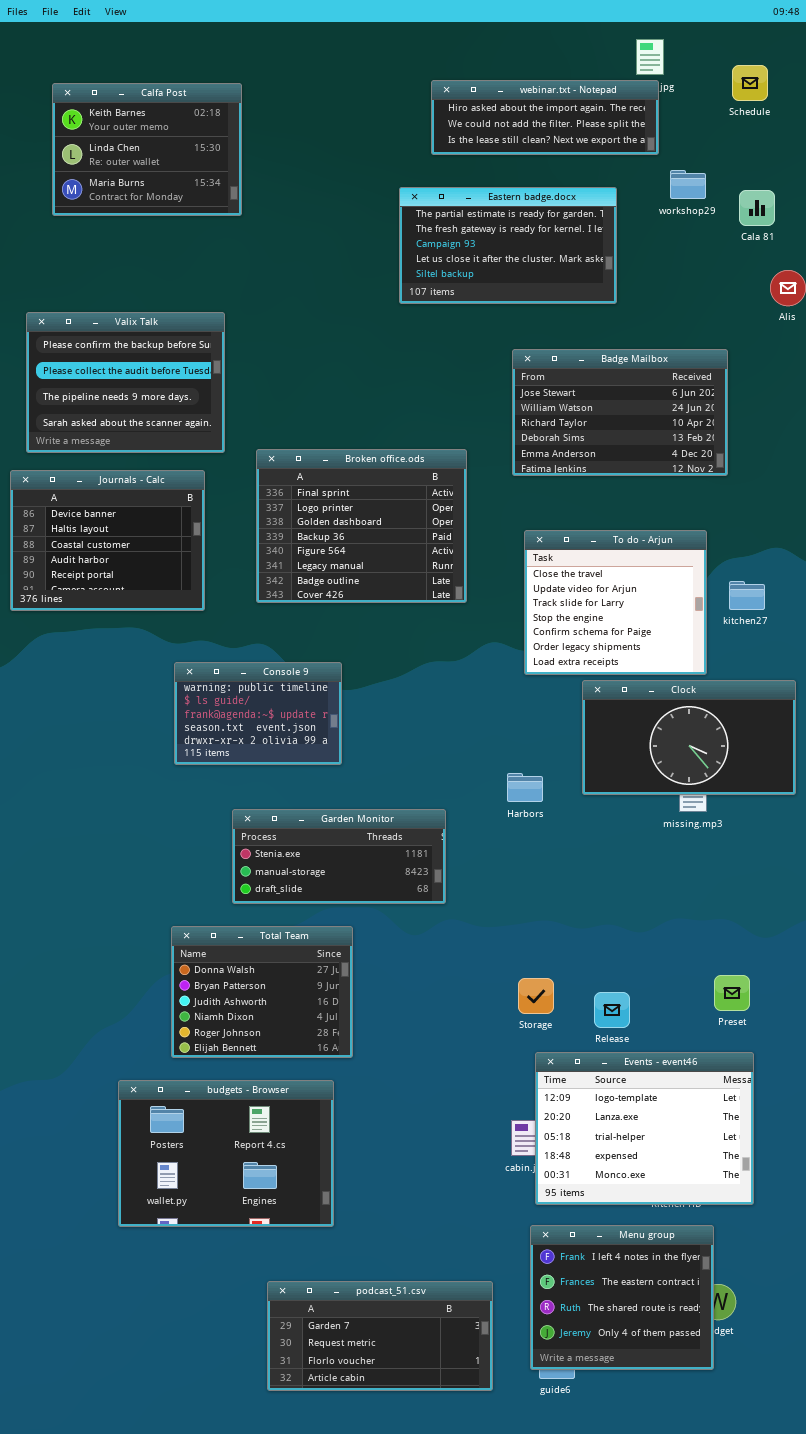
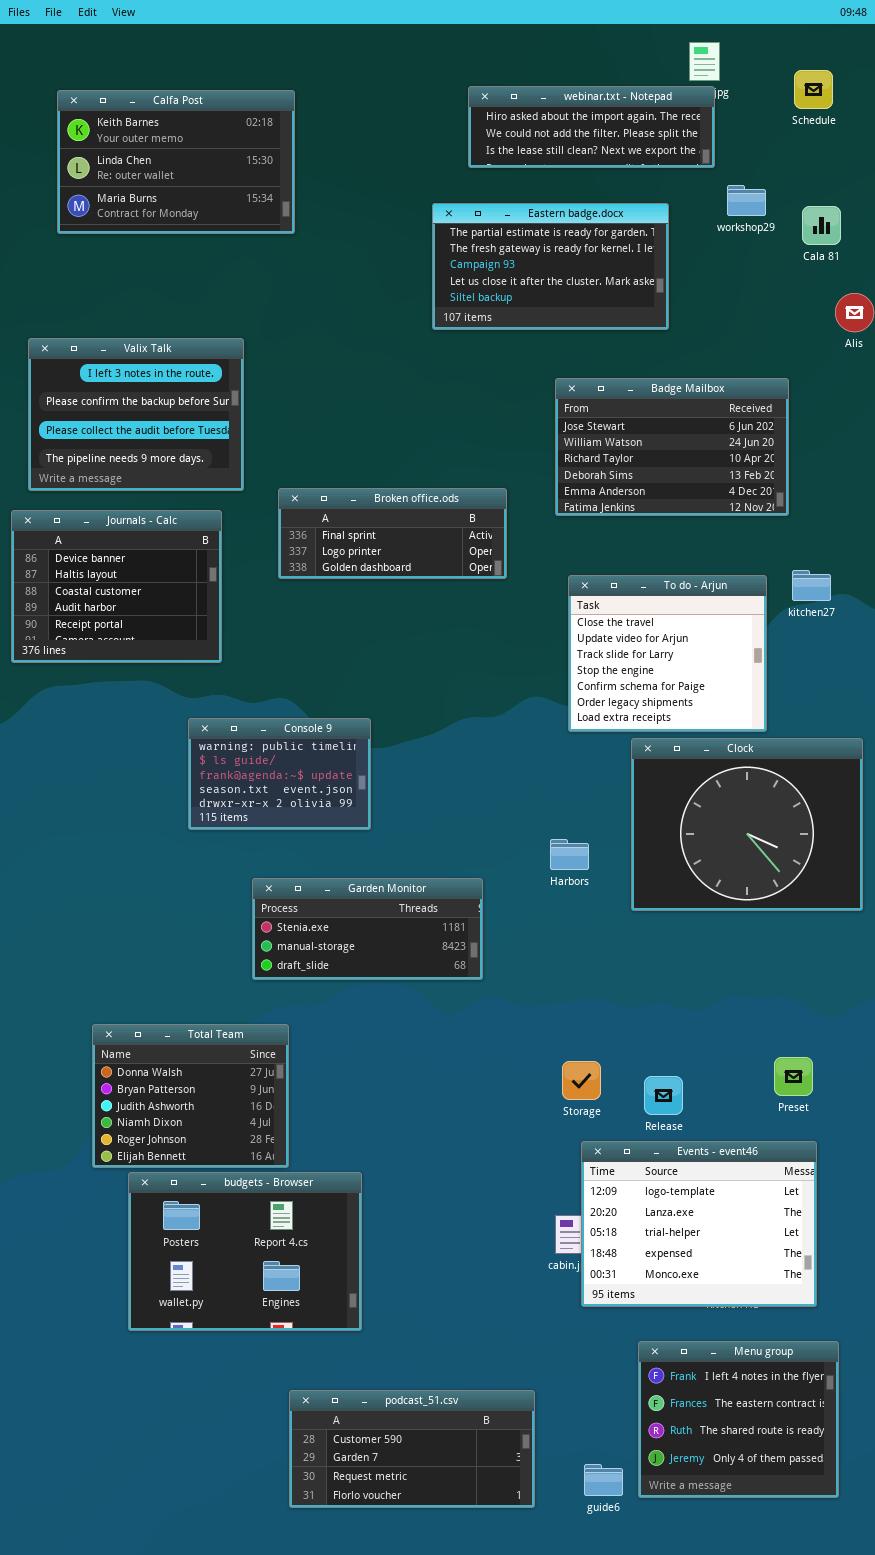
Calfa Post: [52,83,242,216] -> [57,90,295,234], resized
Valix Talk: [26,312,225,453] -> [28,338,244,491], scrolled up 1 row
Broken office.ods: [256,449,467,603] -> [278,488,507,579], resized
kitchen27: [729,581,765,610] -> [792,570,831,601], moved
Clock: [582,680,796,795] -> [631,738,863,911], resized
Total Team: [171,926,353,1058] -> [92,1024,289,1168], moved
Menu group: [530,1225,714,1370] -> [638,1341,839,1498], moved
podcast_51.csv: [267,1281,493,1391] -> [289,1390,535,1508], scrolled up 1 row

